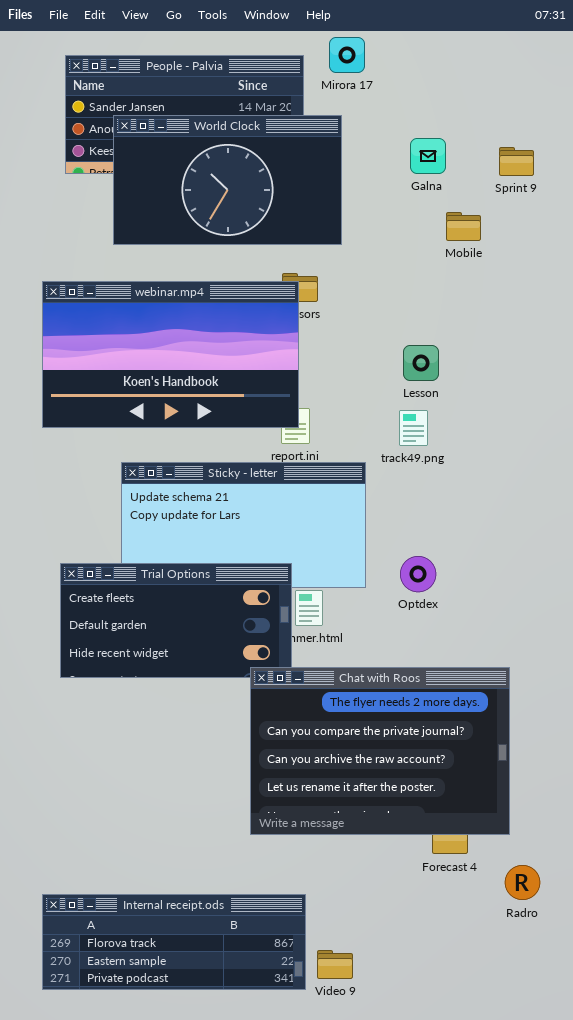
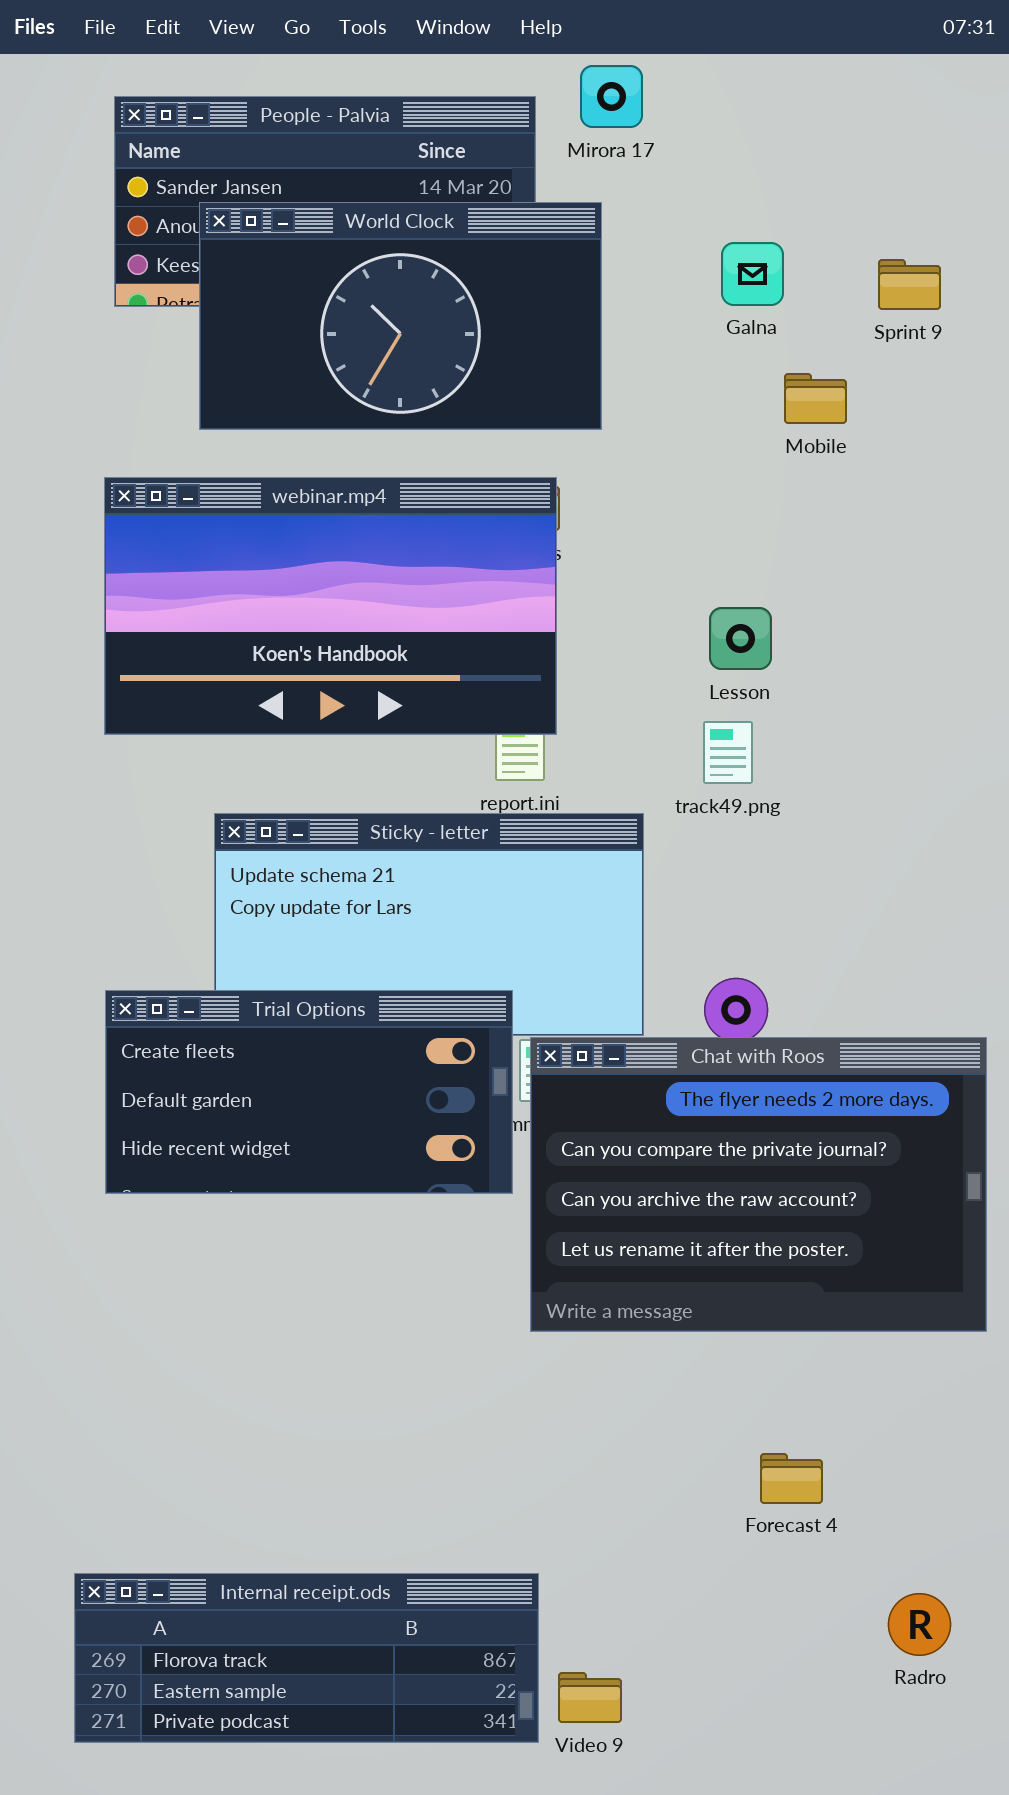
webinar.mp4: [42,281,299,428] -> [104,477,557,735], moved
Chat with Roos: [250,667,510,835] -> [530,1037,987,1332], moved
Radro: [505,865,540,900] -> [888,1593,951,1656], moved

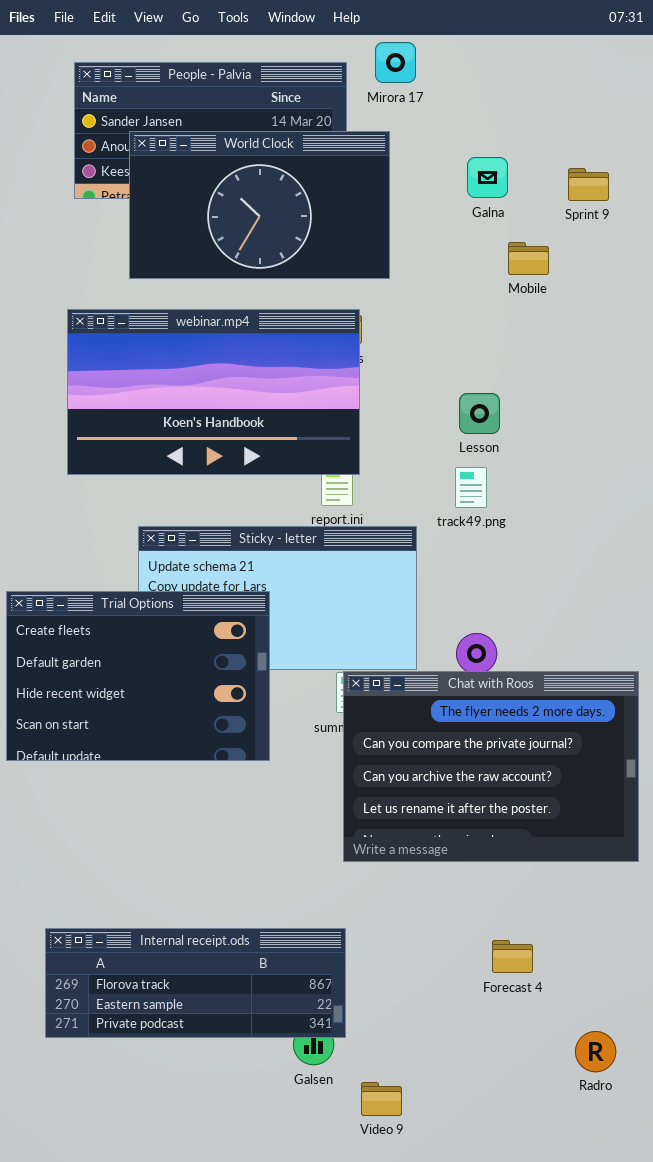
Trial Options: [105,990,513,1194] -> [6,591,270,761], moved, resized
Internal receipt.ods: [74,1573,539,1743] -> [45,928,346,1038], moved

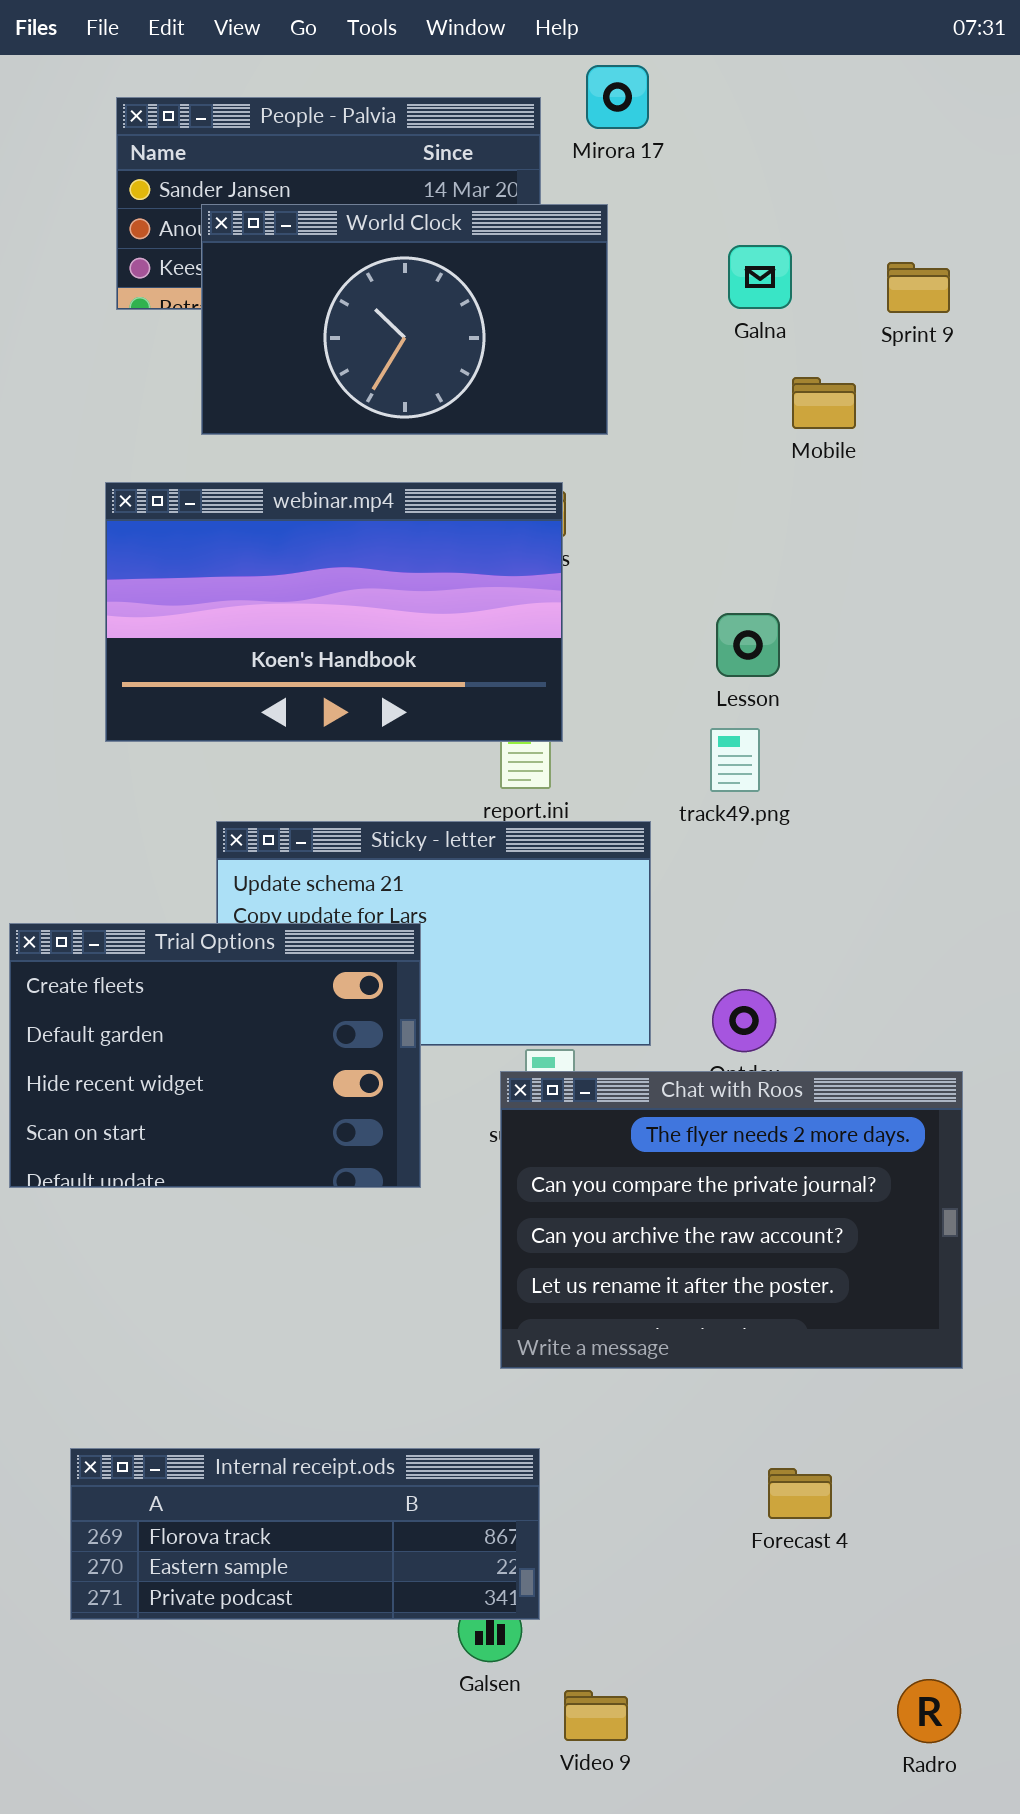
Chat with Roos: [343,671,639,862] -> [500,1071,963,1369], moved
Radro: [575,1031,616,1072] -> [897,1679,961,1743], moved

